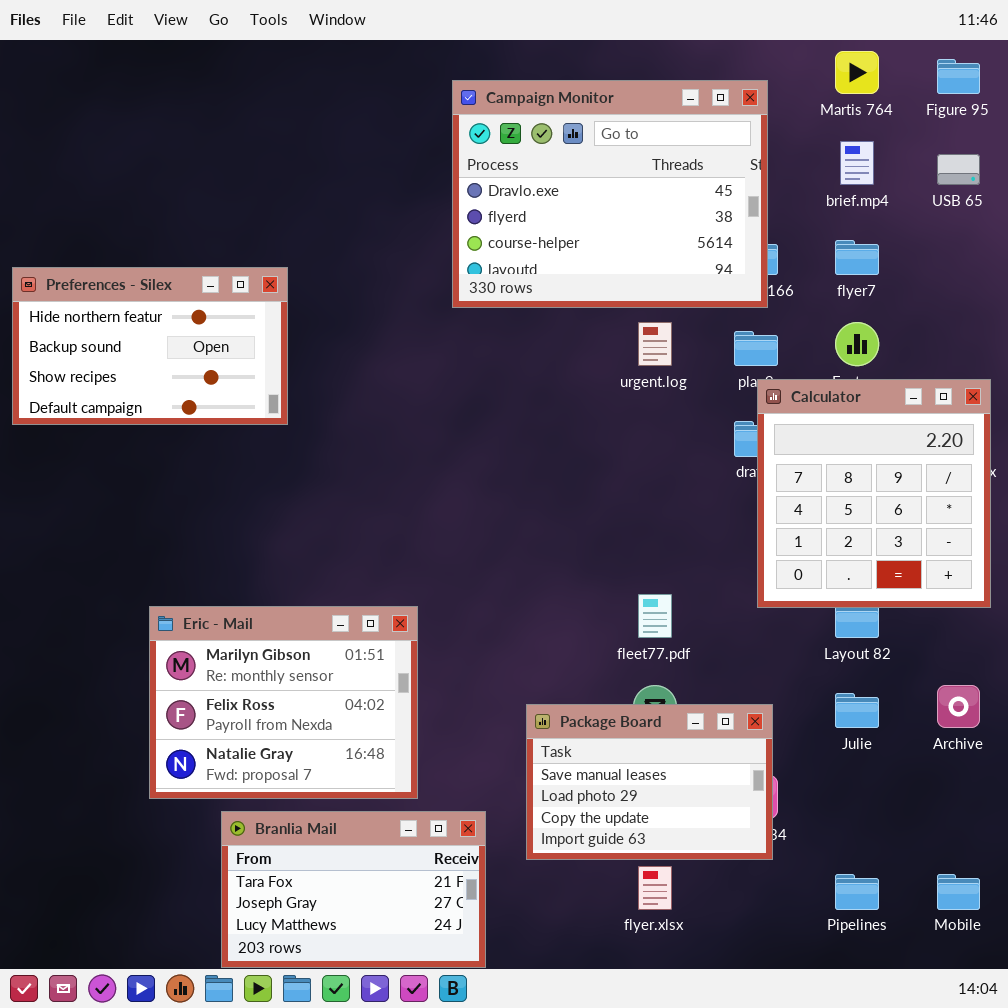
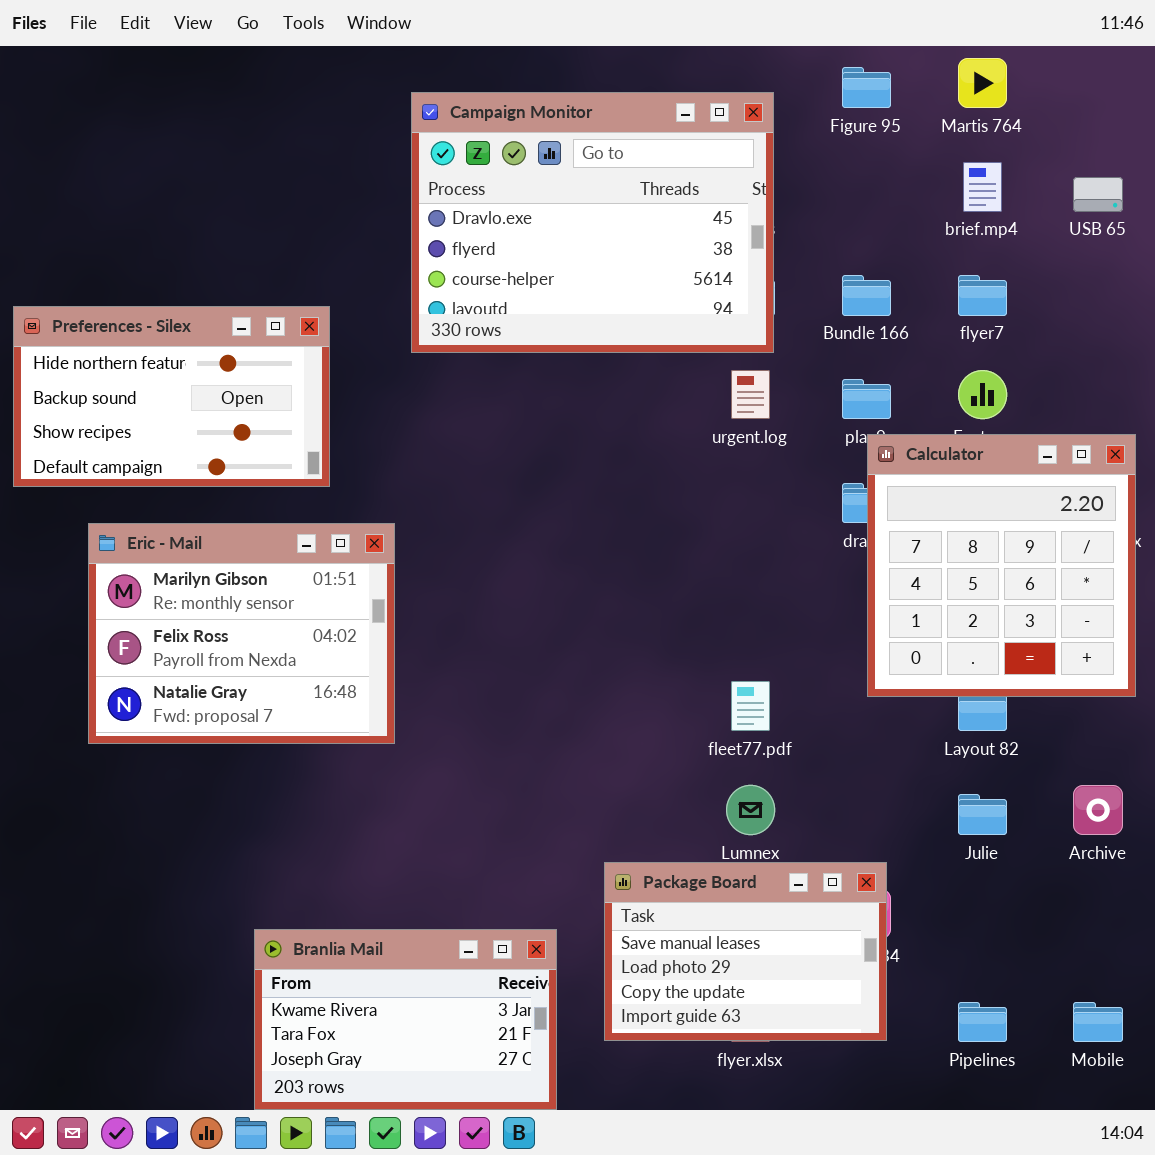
Figure 95: [937,59,980,94] -> [842,67,891,108], moved
Campaign Monitor: [452,80,768,308] -> [411,92,774,353], moved
Eric - Mail: [149,606,418,799] -> [88,523,395,744], moved
Package Board: [526,704,773,860] -> [604,862,887,1041], moved
Branlia Mail: [221,811,486,968] -> [254,929,557,1110], scrolled up 1 row

